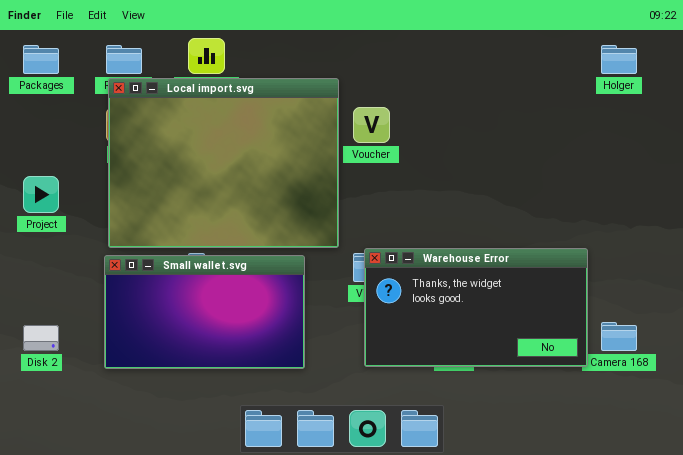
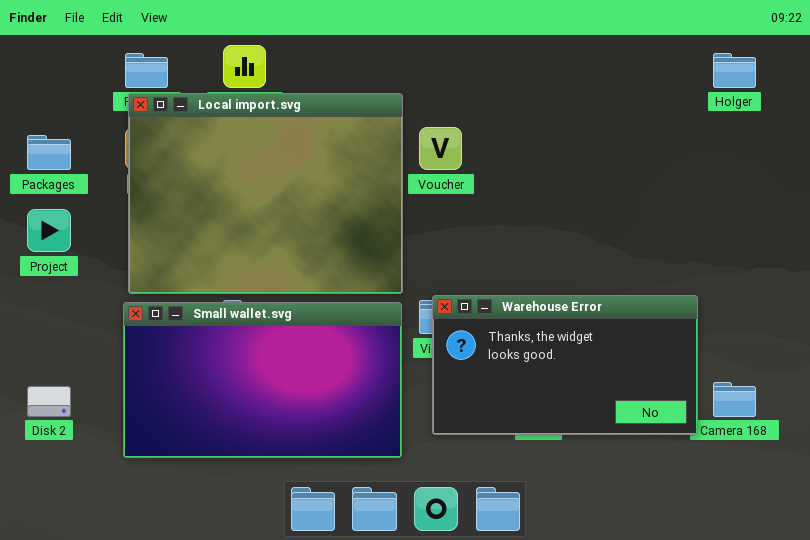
Packages: [23,45,59,74] -> [27,135,71,170], moved
Small wallet.svg: [104,255,305,369] -> [123,302,402,458], resized

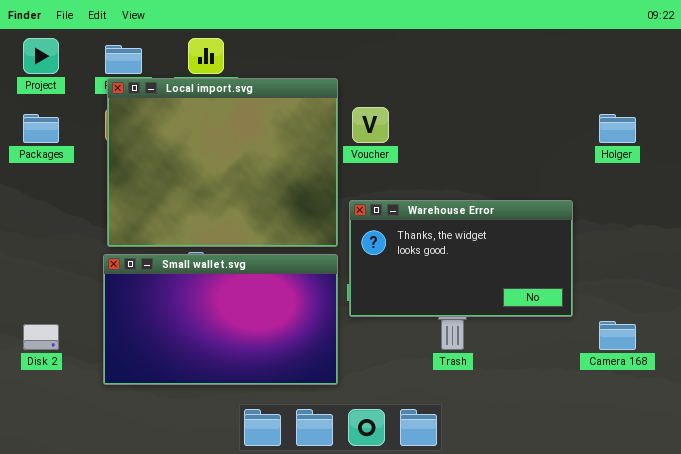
Holger: [713,53,756,88] -> [599,114,636,143], moved
Project: [27,209,71,252] -> [23,38,59,74], moved
Warehouse Error: [432,295,698,435] -> [349,200,573,317], moved

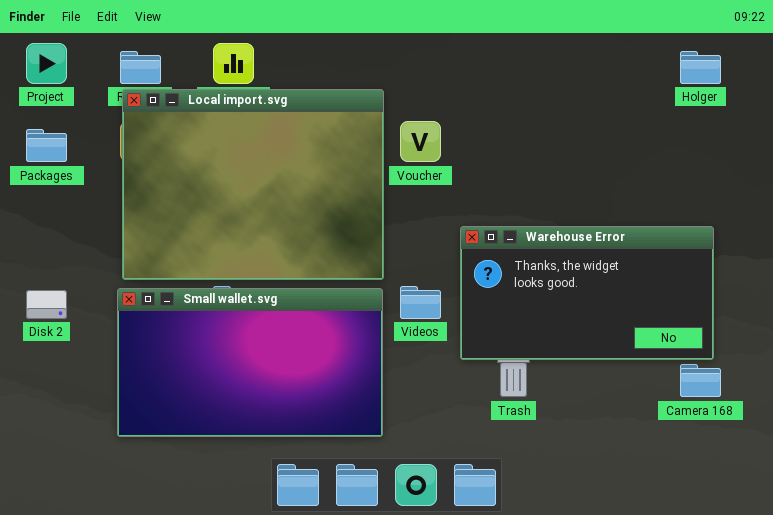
Holger: [599,114,636,143] -> [680,51,721,84], moved
Warehouse Error: [349,200,573,317] -> [460,226,714,360], moved
Disk 2: [23,324,59,350] -> [26,290,67,319], moved

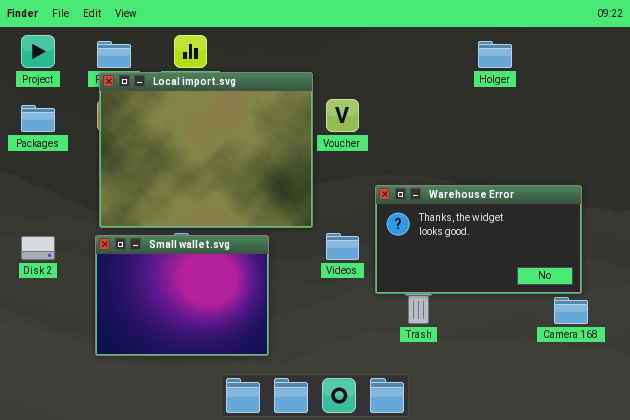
Holger: [680,51,721,84] -> [478,41,512,68], moved
Small wallet.svg: [117,288,383,437] -> [95,235,269,356], resized

